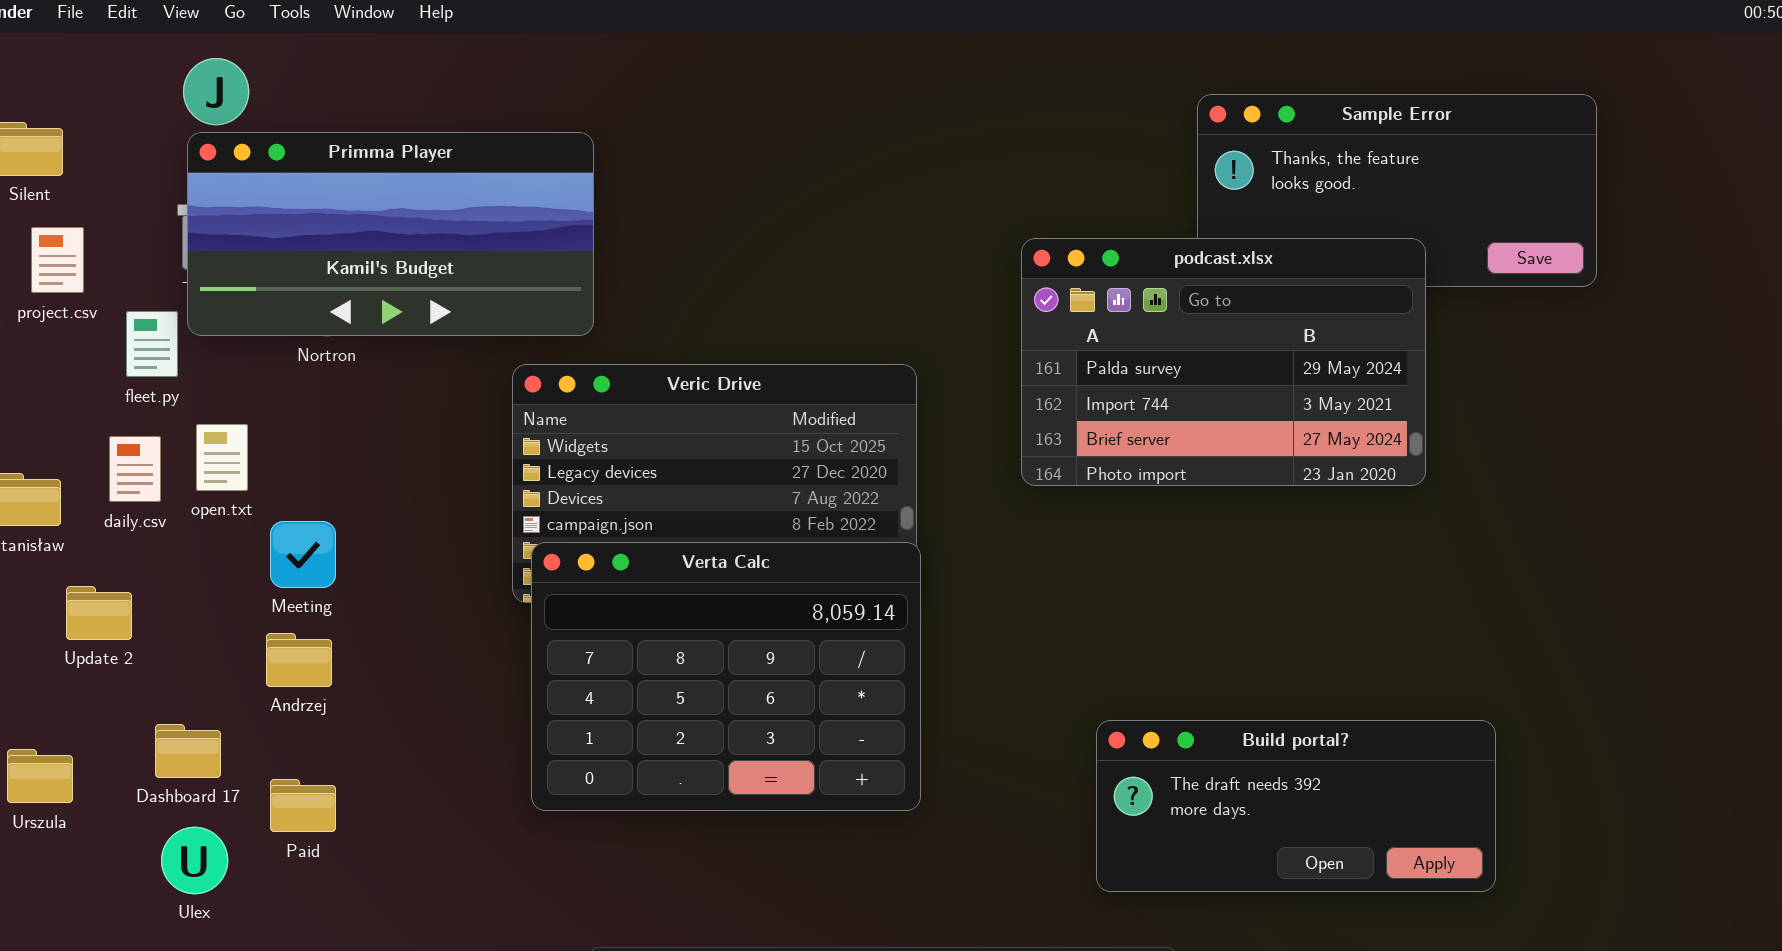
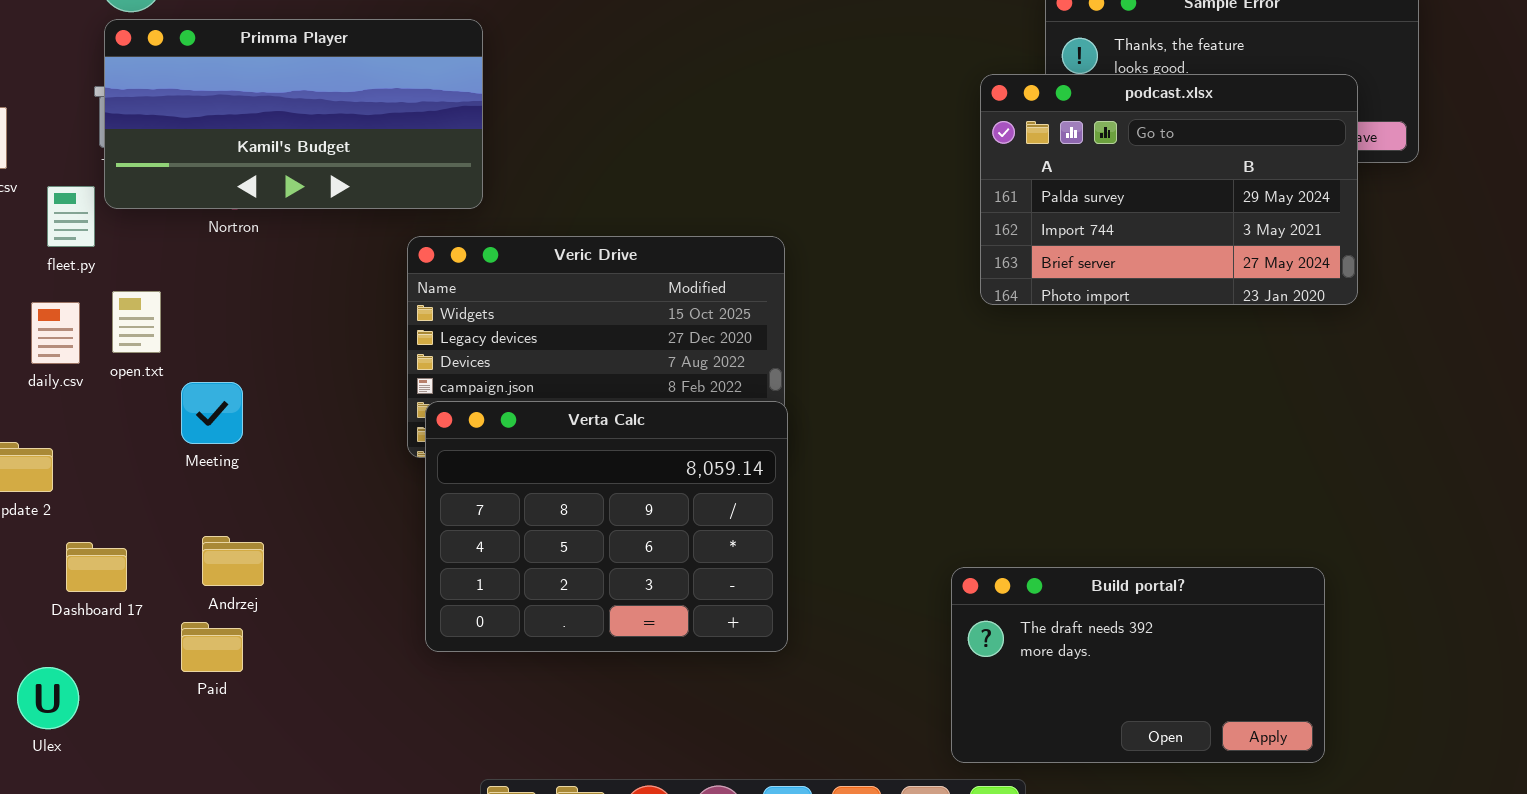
podcast.xlsx: [1021,238,1426,486] -> [980,74,1358,305], moved
Andrzej: [266,633,332,687] -> [202,536,264,586], moved
Build portal?: [1096,720,1496,892] -> [951,567,1325,763], resized
Dashboard 17: [155,724,221,778] -> [66,542,127,592], moved
Ulex: [161,827,228,894] -> [17,667,79,729], moved

